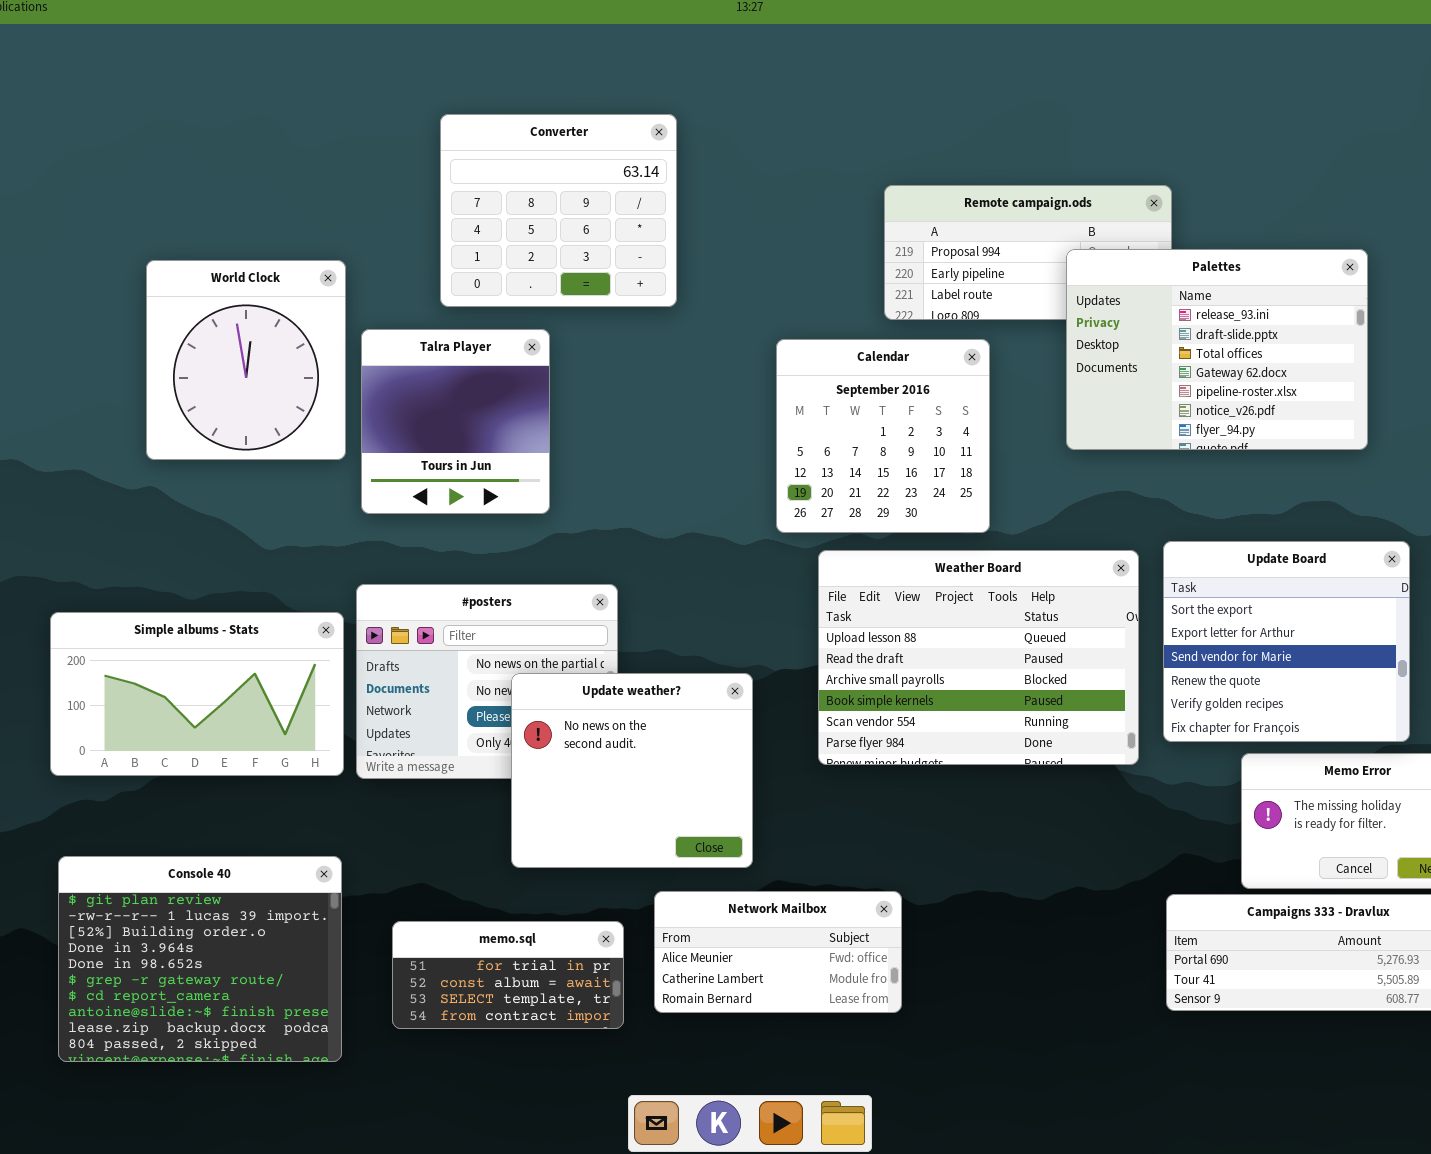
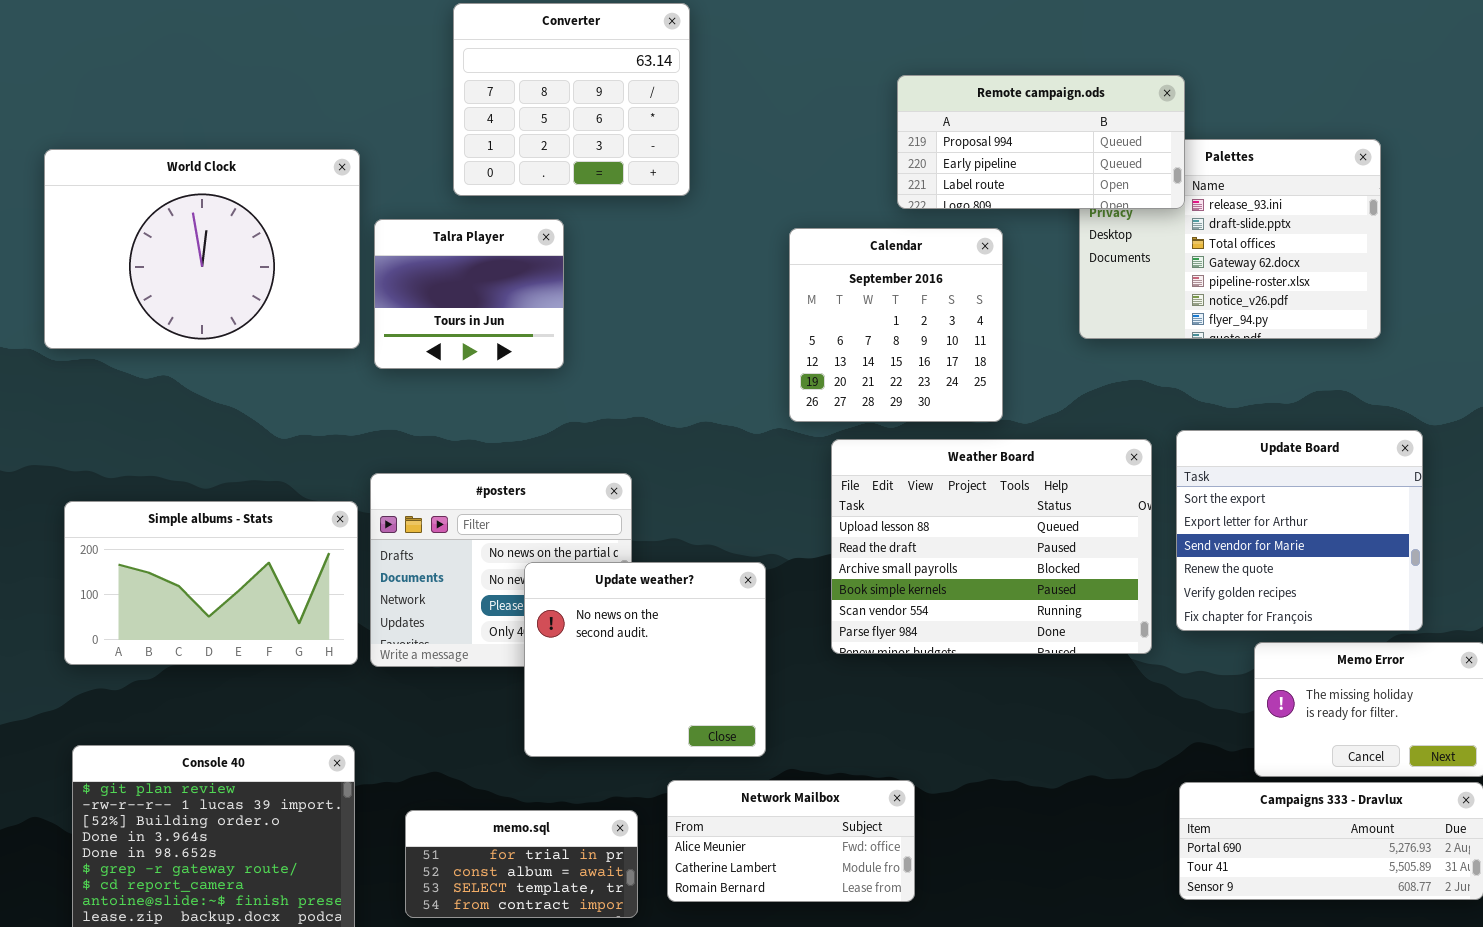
Remote campaign.ods: [884,185,1172,320] -> [897,75,1185,209], raised
World Clock: [146,260,346,460] -> [44,149,360,349], resized
Talra Player: [361,329,550,514] -> [374,219,564,369], resized

